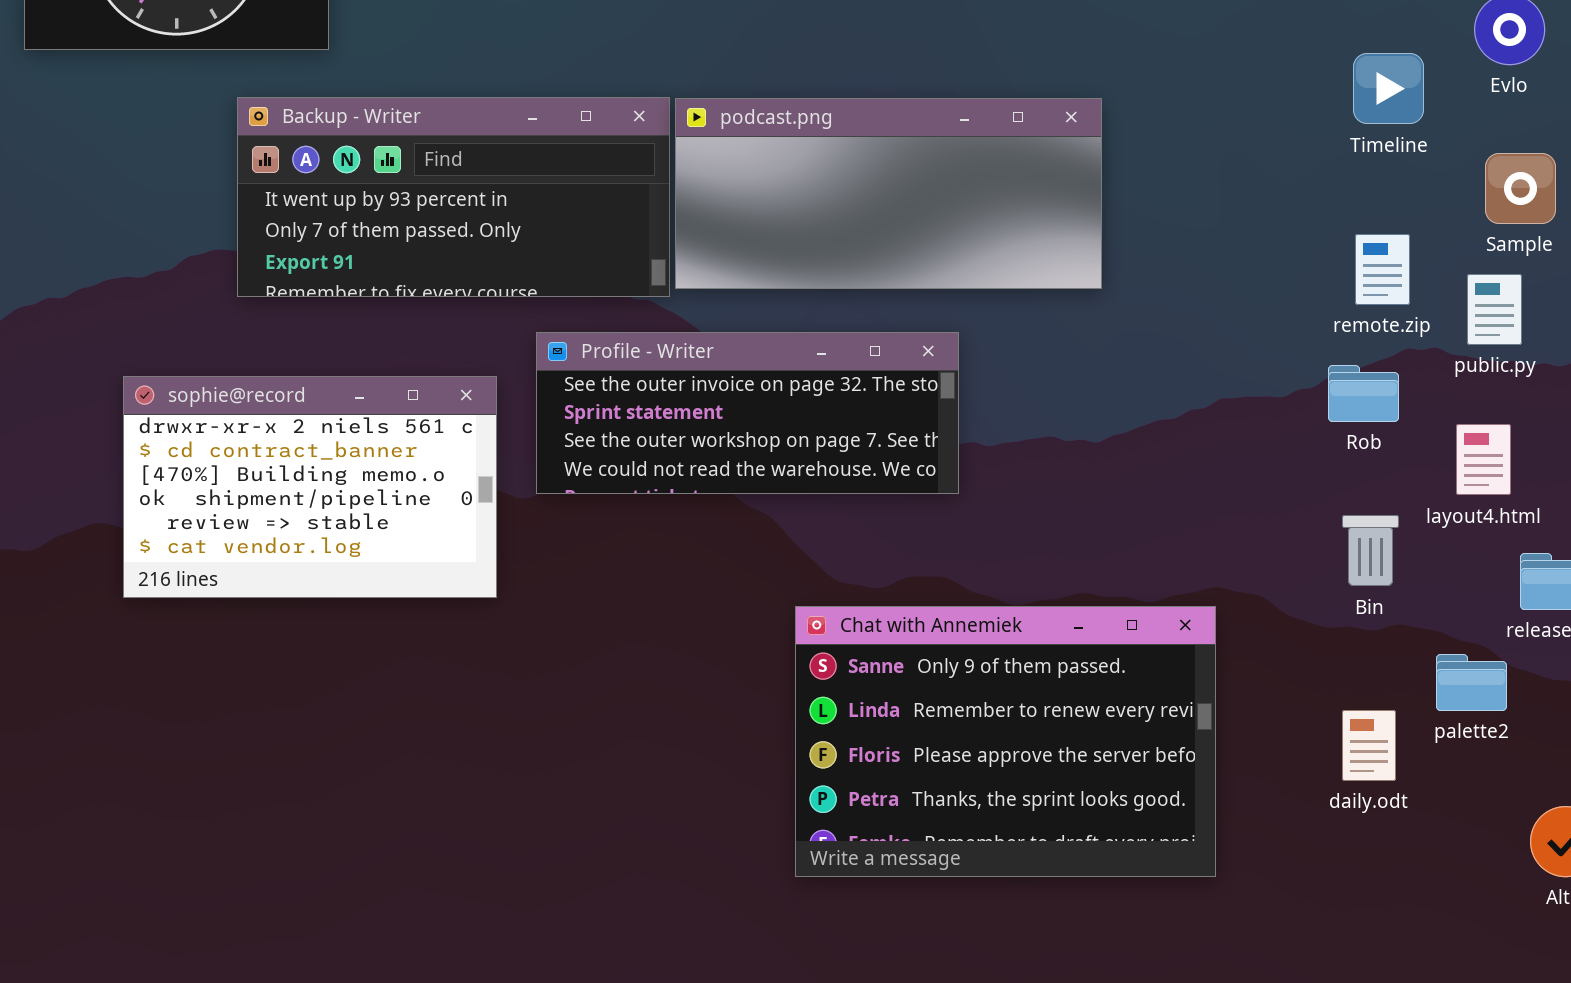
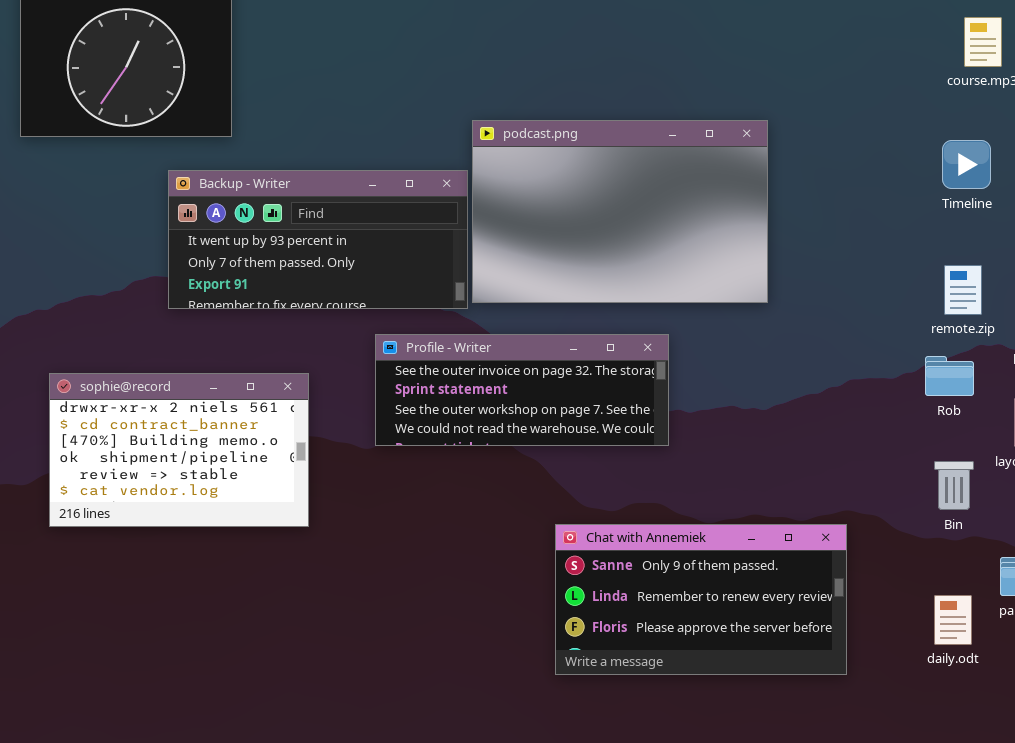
podcast.png: [675,98,1102,289] -> [472,120,768,303], resized
sophie@record: [123,376,497,598] -> [49,373,309,527], moved
Chat with Annemiek: [795,606,1216,877] -> [555,524,847,675], resized

